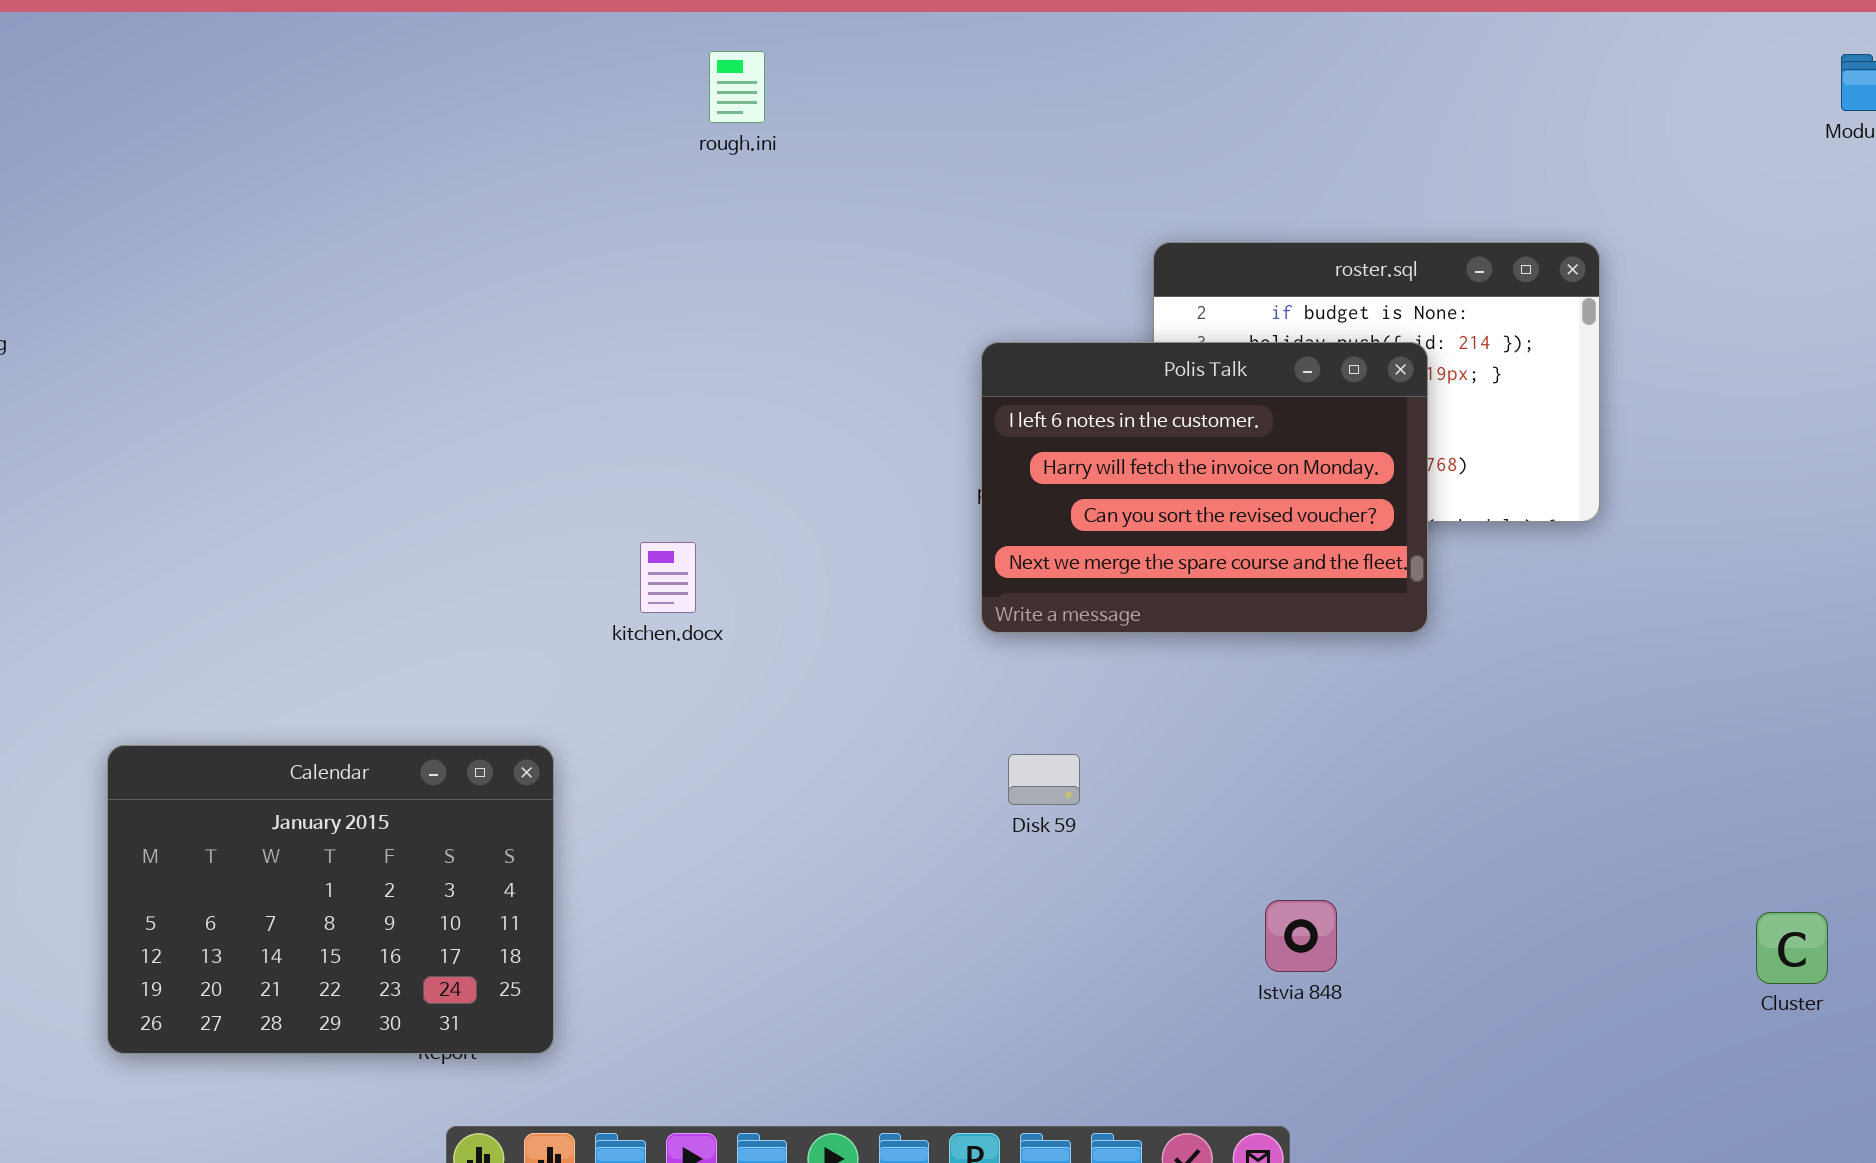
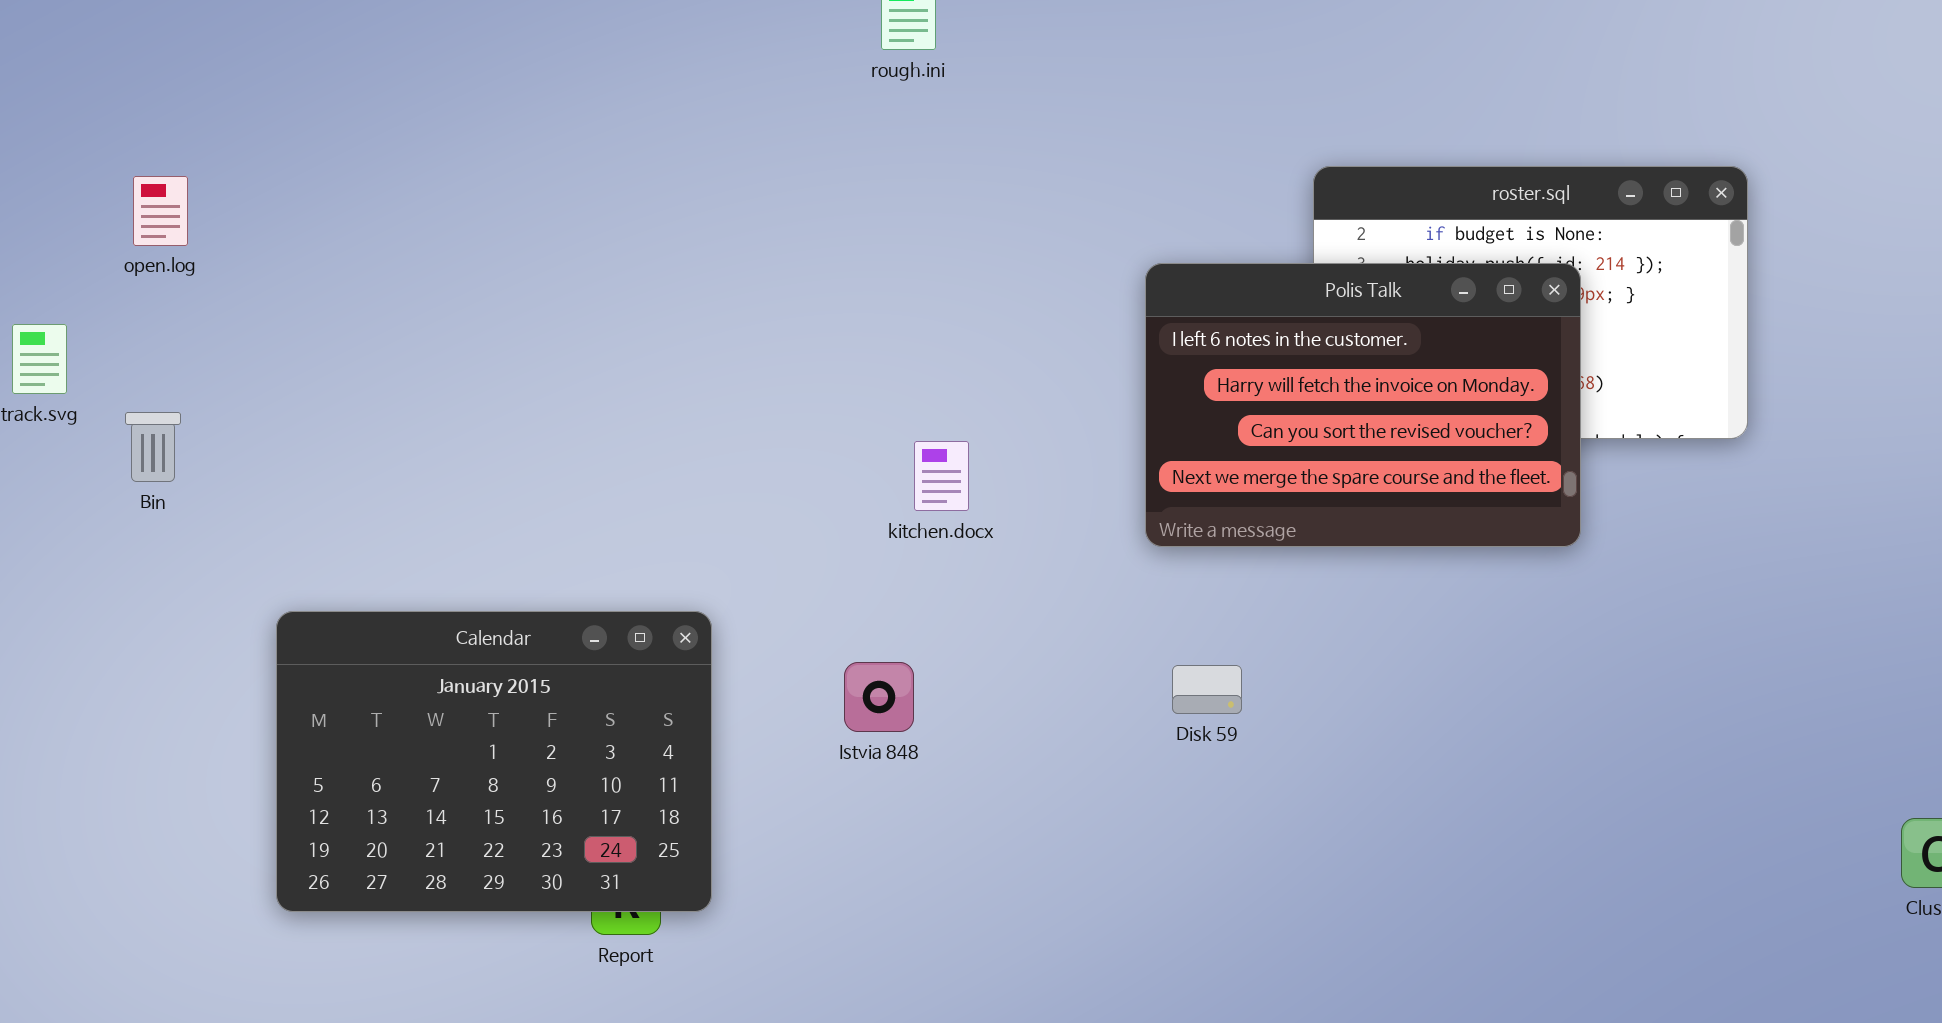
kitchen.docx: [640,542,696,613] -> [914,441,969,511], moved
Calendar: [107,745,554,1054] -> [276,611,712,912], moved
Istvia 848: [1265,900,1337,972] -> [844,662,914,732], moved

